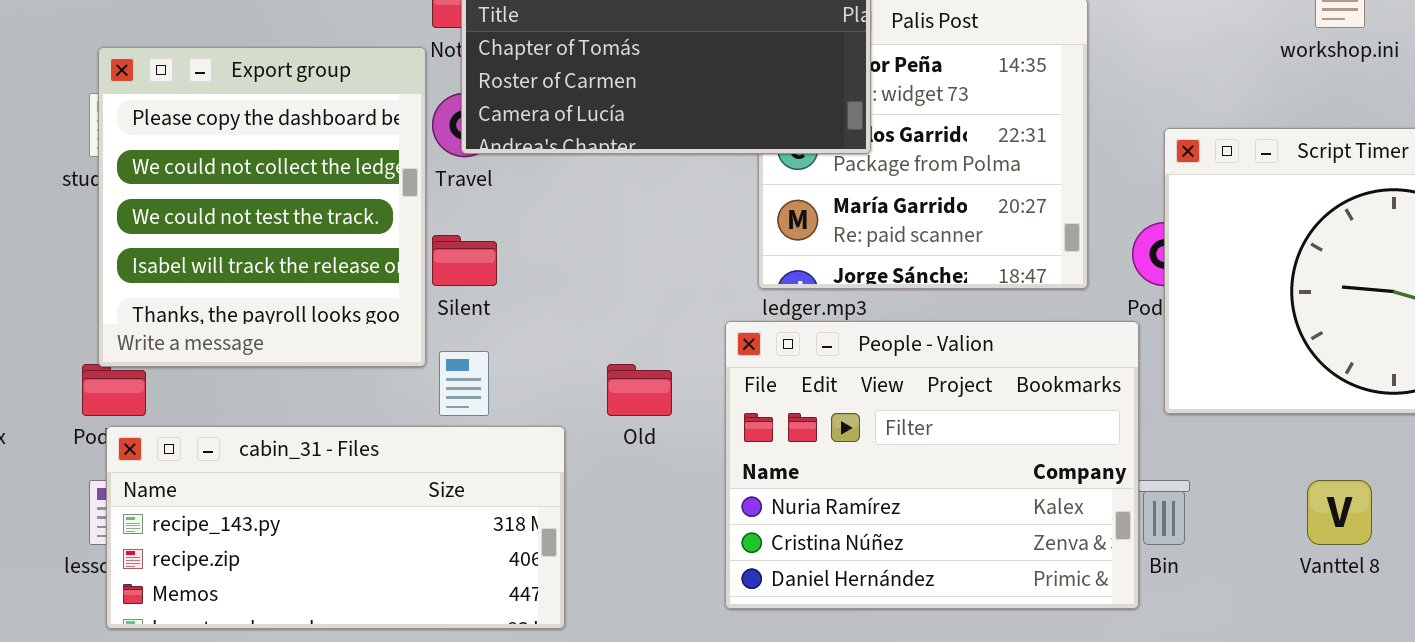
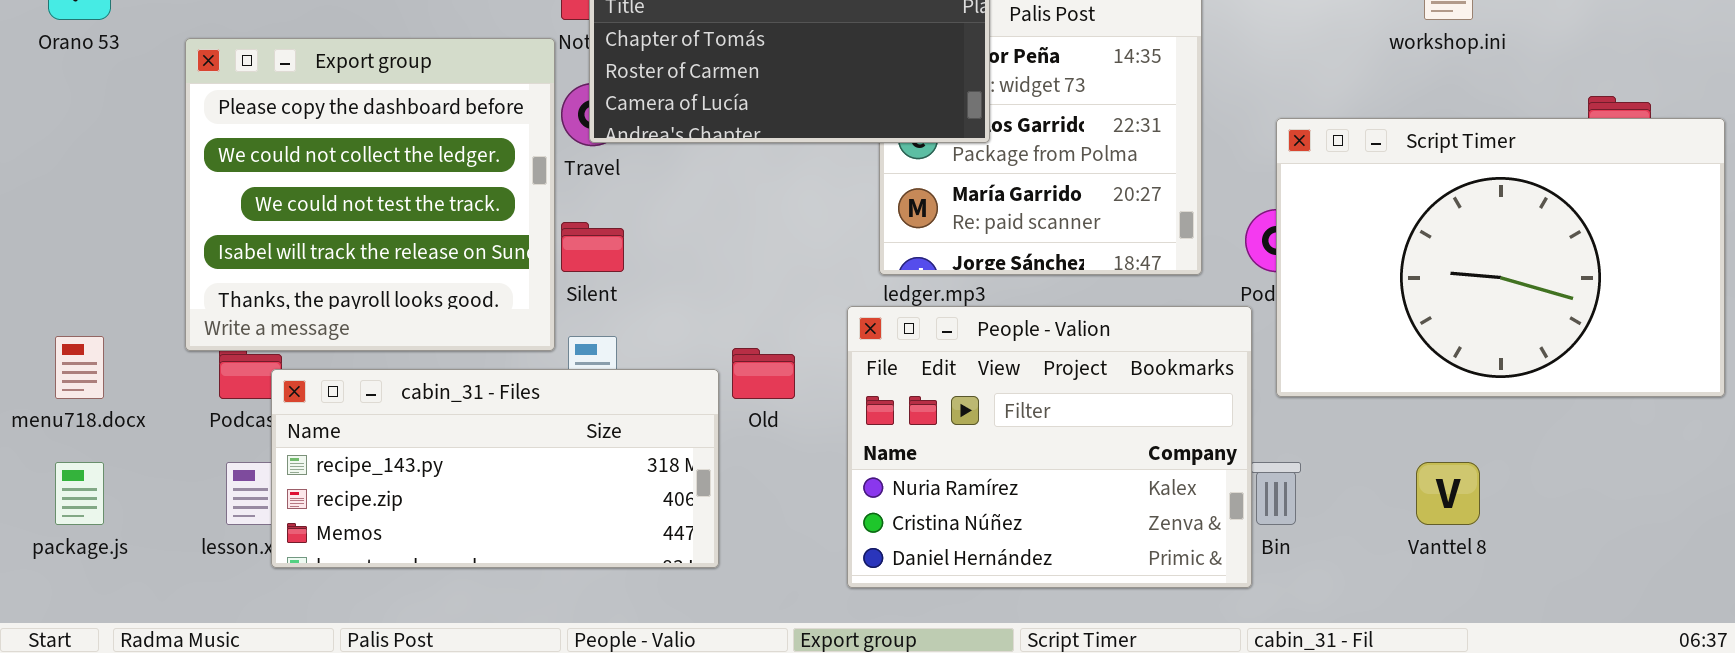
Export group: [98,47,426,367] -> [185,38,555,351], resized
cabin_31 - Files: [106,426,565,629] -> [271,369,719,568], moved

